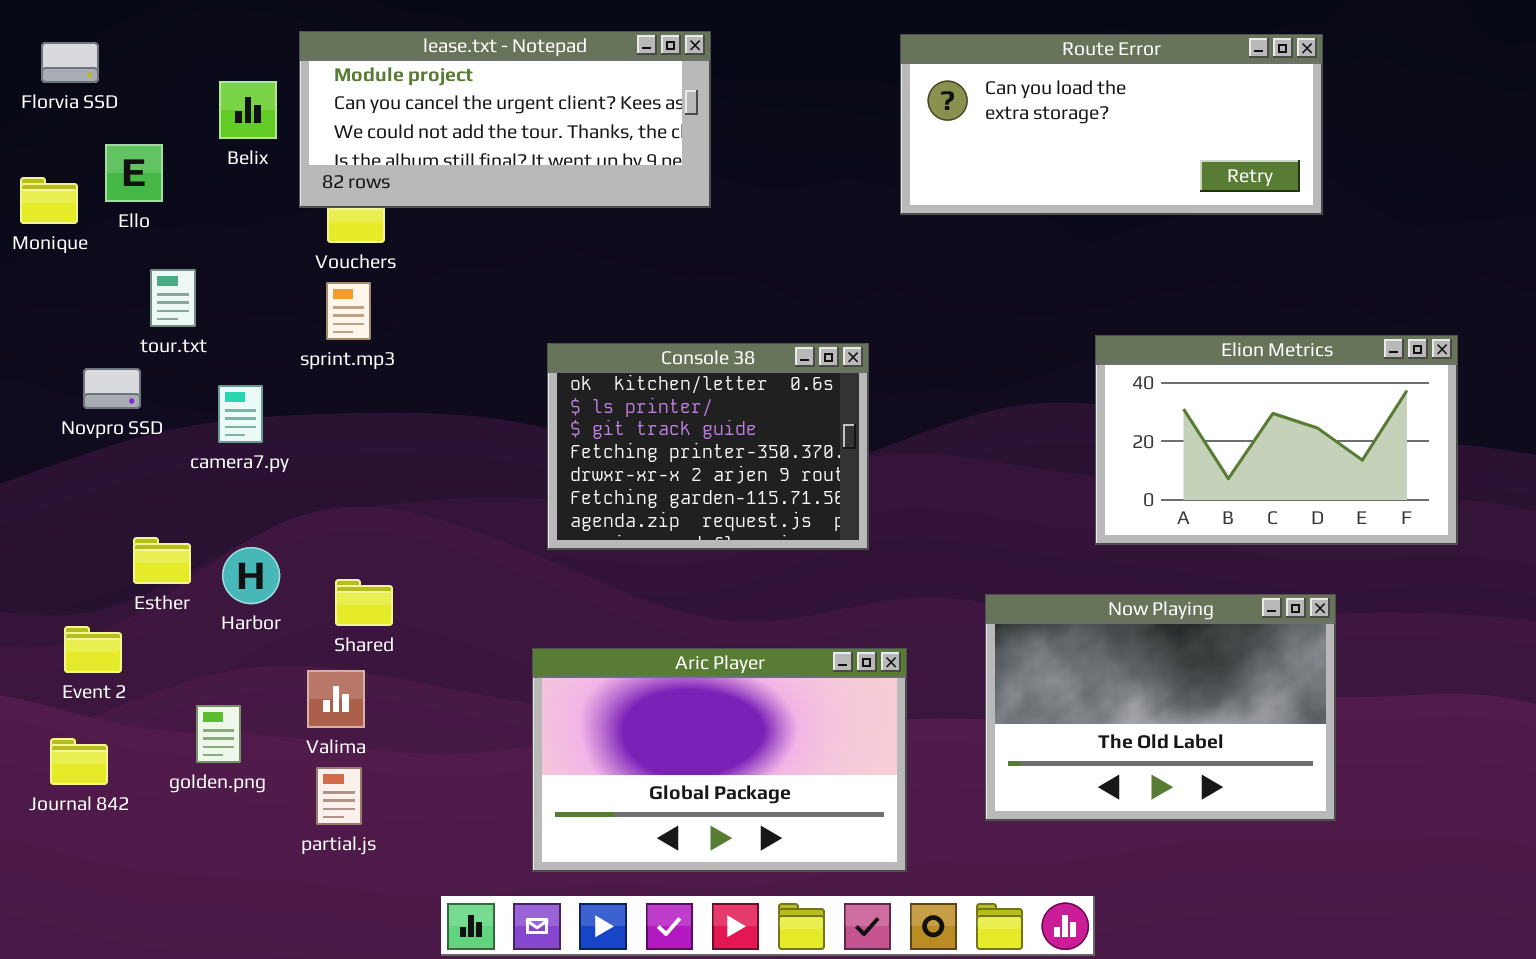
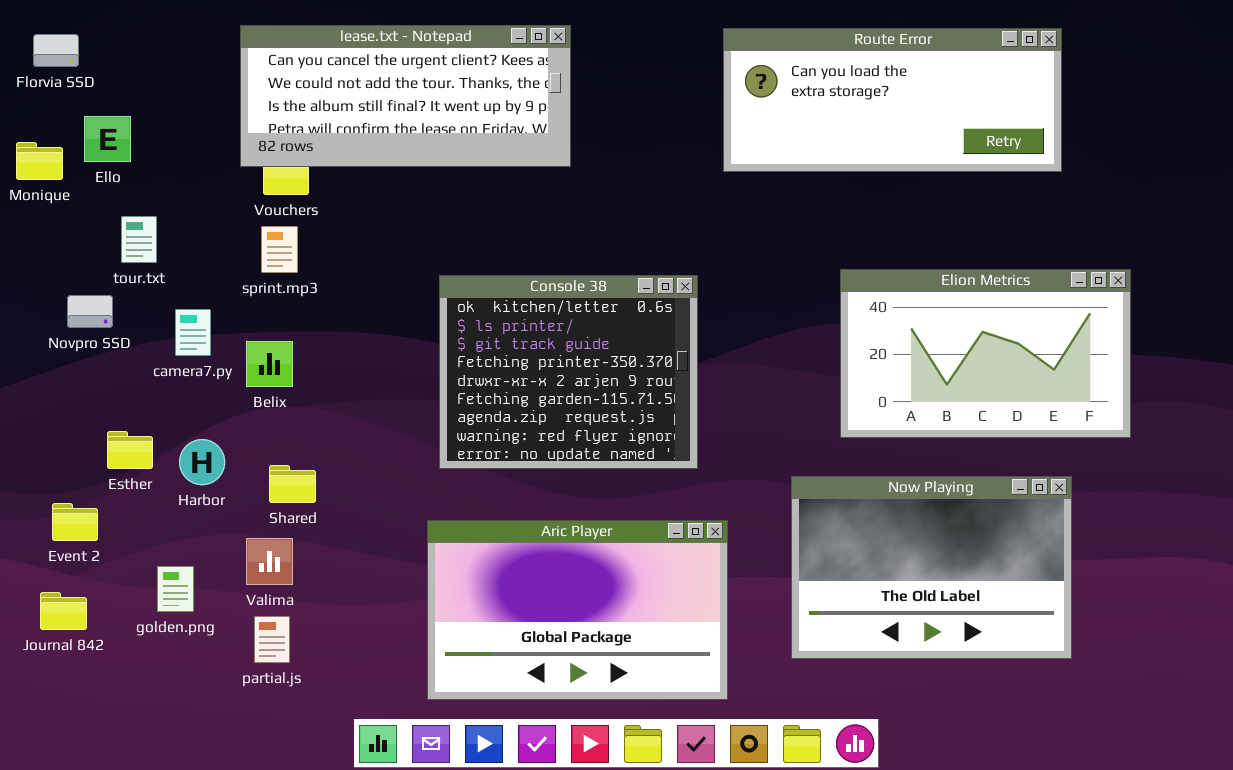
lease.txt - Notepad: [299,31,711,208] -> [240,25,571,167], scrolled down 1 row
Belix: [219,81,277,139] -> [246,341,293,387], moved
Elion Metrics: [1095,335,1458,545] -> [840,269,1131,438], moved
Console 38: [547,343,869,550] -> [439,275,698,469], resized

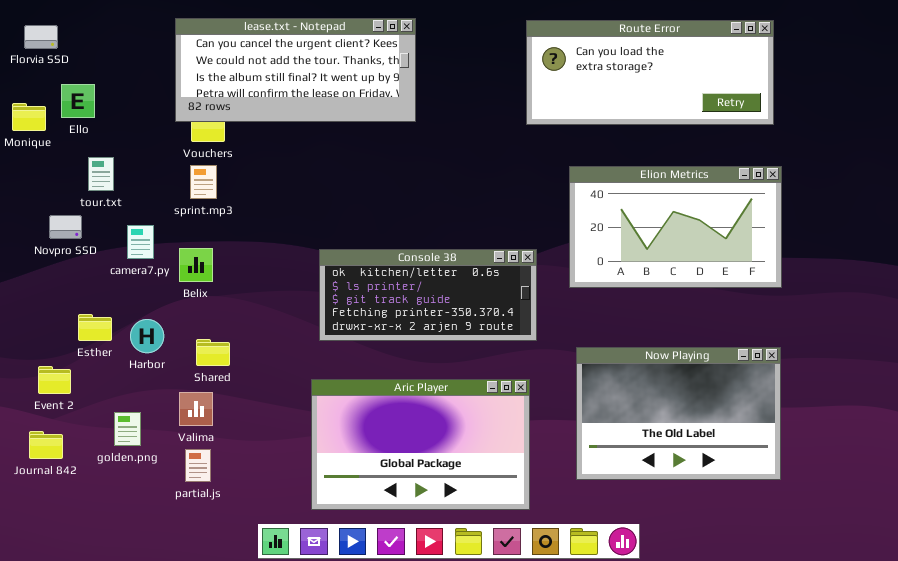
Elion Metrics: [840,269,1131,438] -> [569,166,782,288], moved
Console 38: [439,275,698,469] -> [319,249,537,341], resized

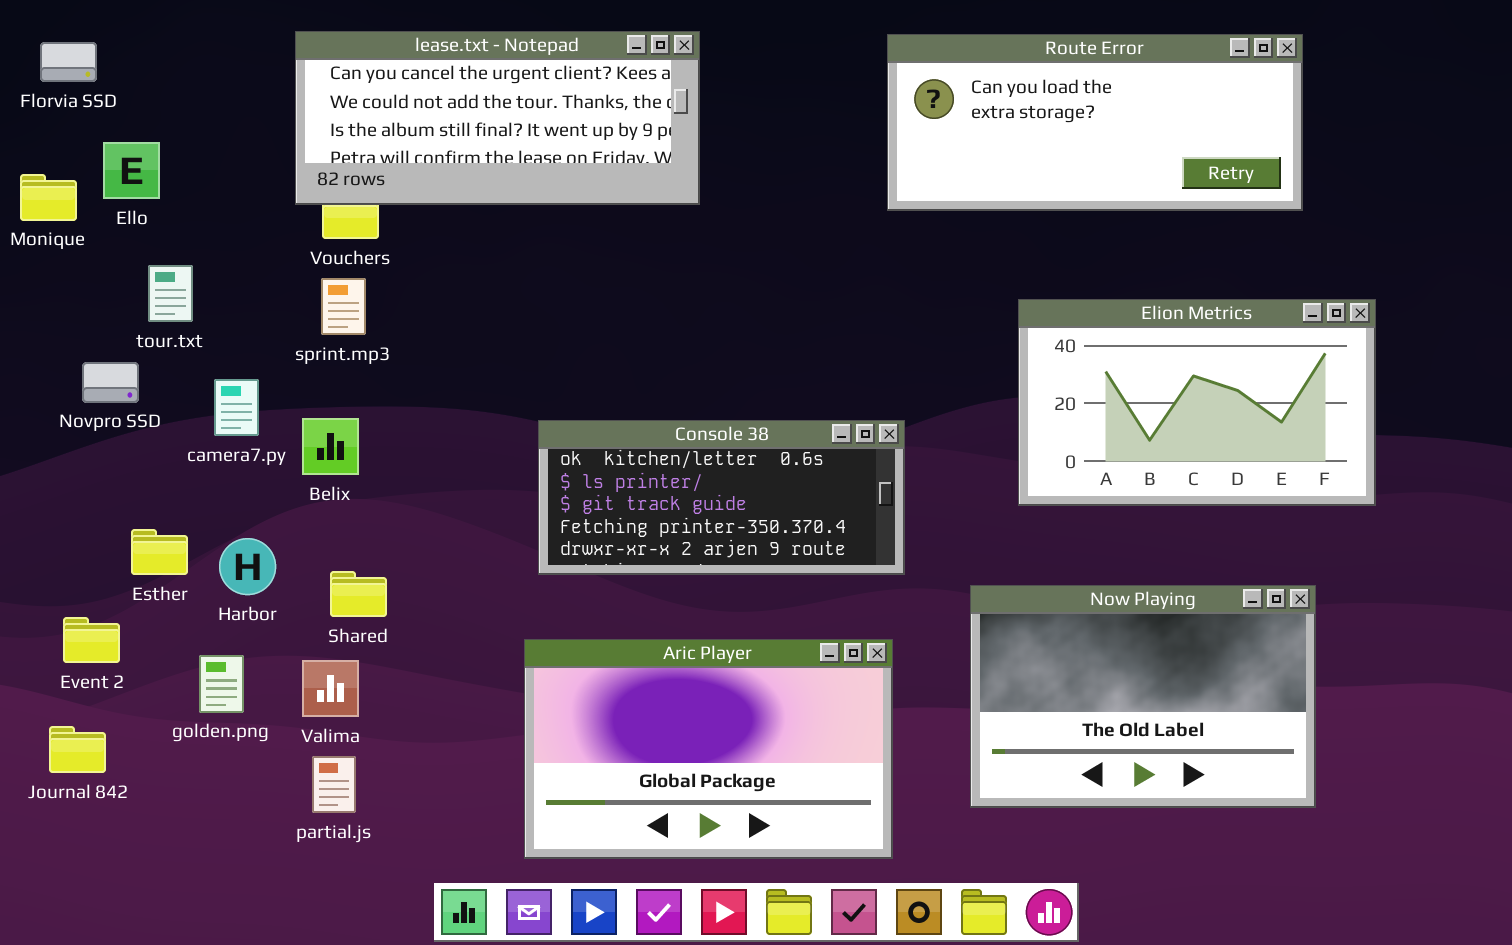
Elion Metrics: [569,166,782,288] -> [1018,299,1376,506], moved
golden.png: [114,412,141,446] -> [199,655,244,713], moved

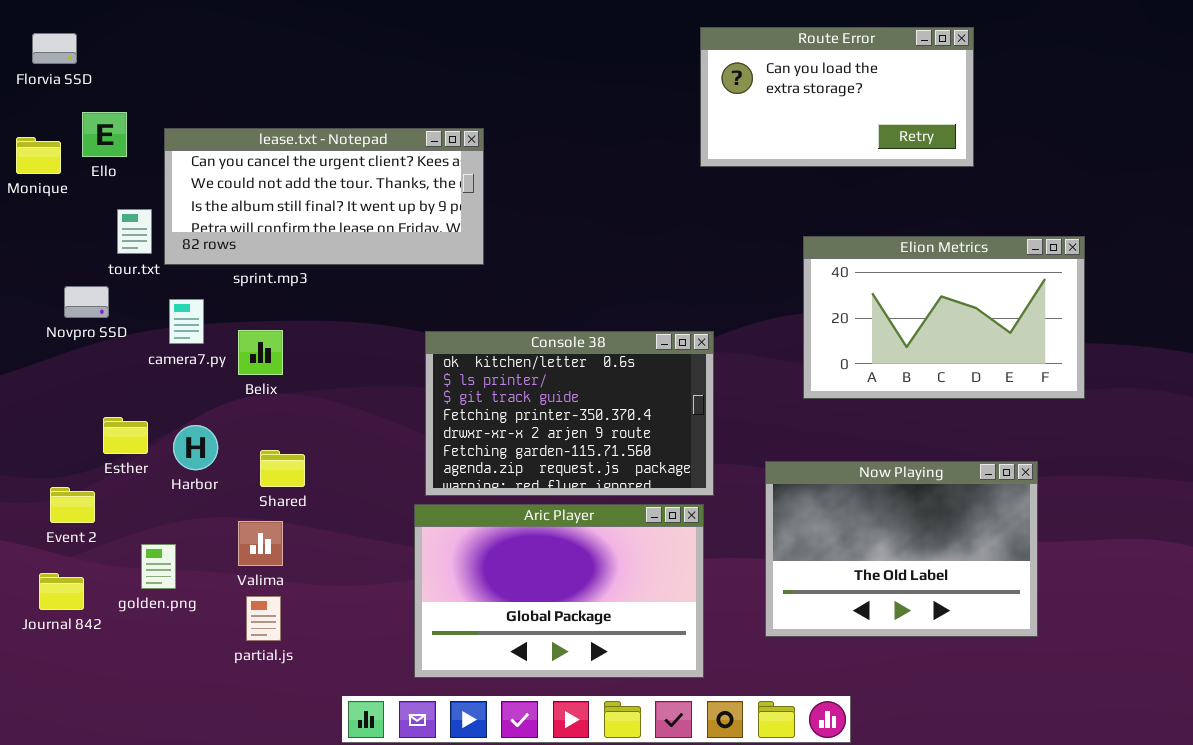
lease.txt - Notepad: [295,31,700,205] -> [164,128,484,265], moved
Route Error: [887,34,1303,211] -> [700,27,974,167], resized
Console 38: [538,420,905,575] -> [425,331,714,496], resized
golden.png: [199,655,244,713] -> [141,544,176,589], moved

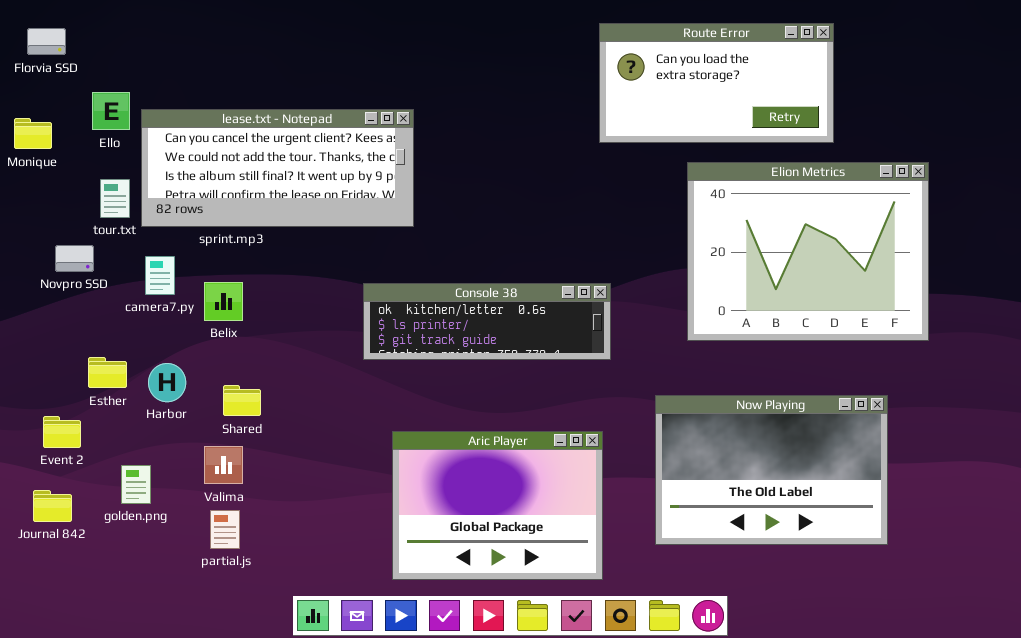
Ello: [82,112,127,157] -> [92,92,130,130], moved
Elion Metrics: [803,236,1085,399] -> [687,162,929,341], resized
Console 38: [425,331,714,496] -> [363,283,611,360], resized
Aric Player: [414,504,704,678] -> [392,431,603,580], resized

